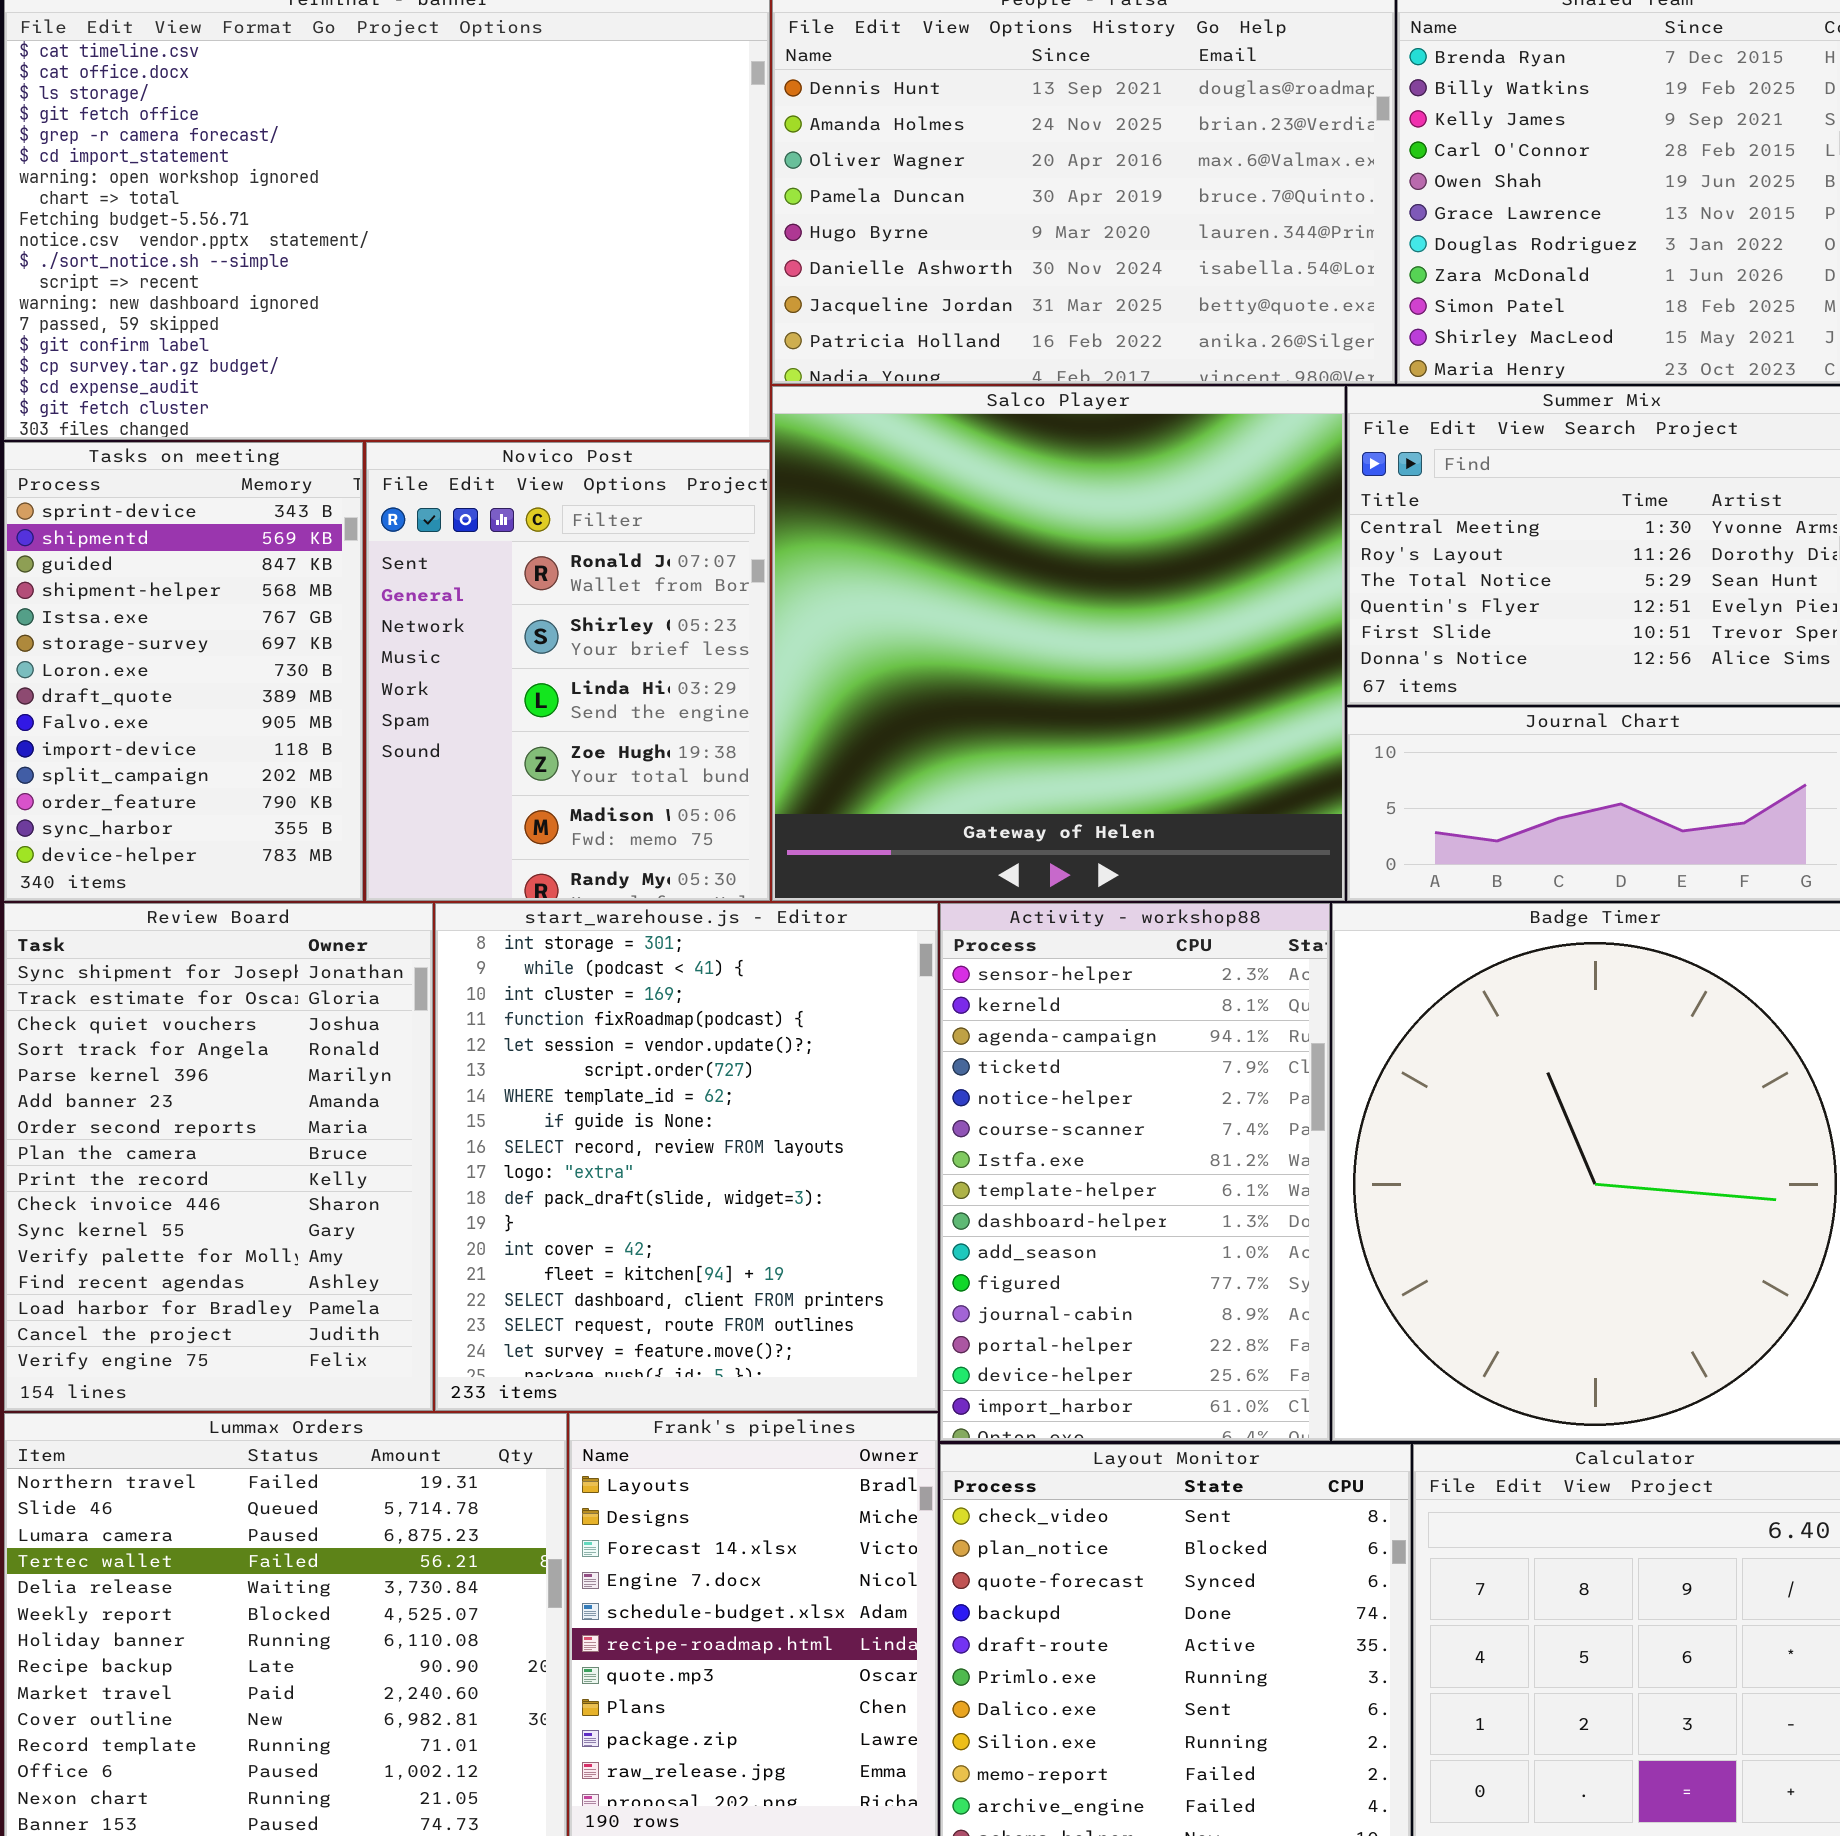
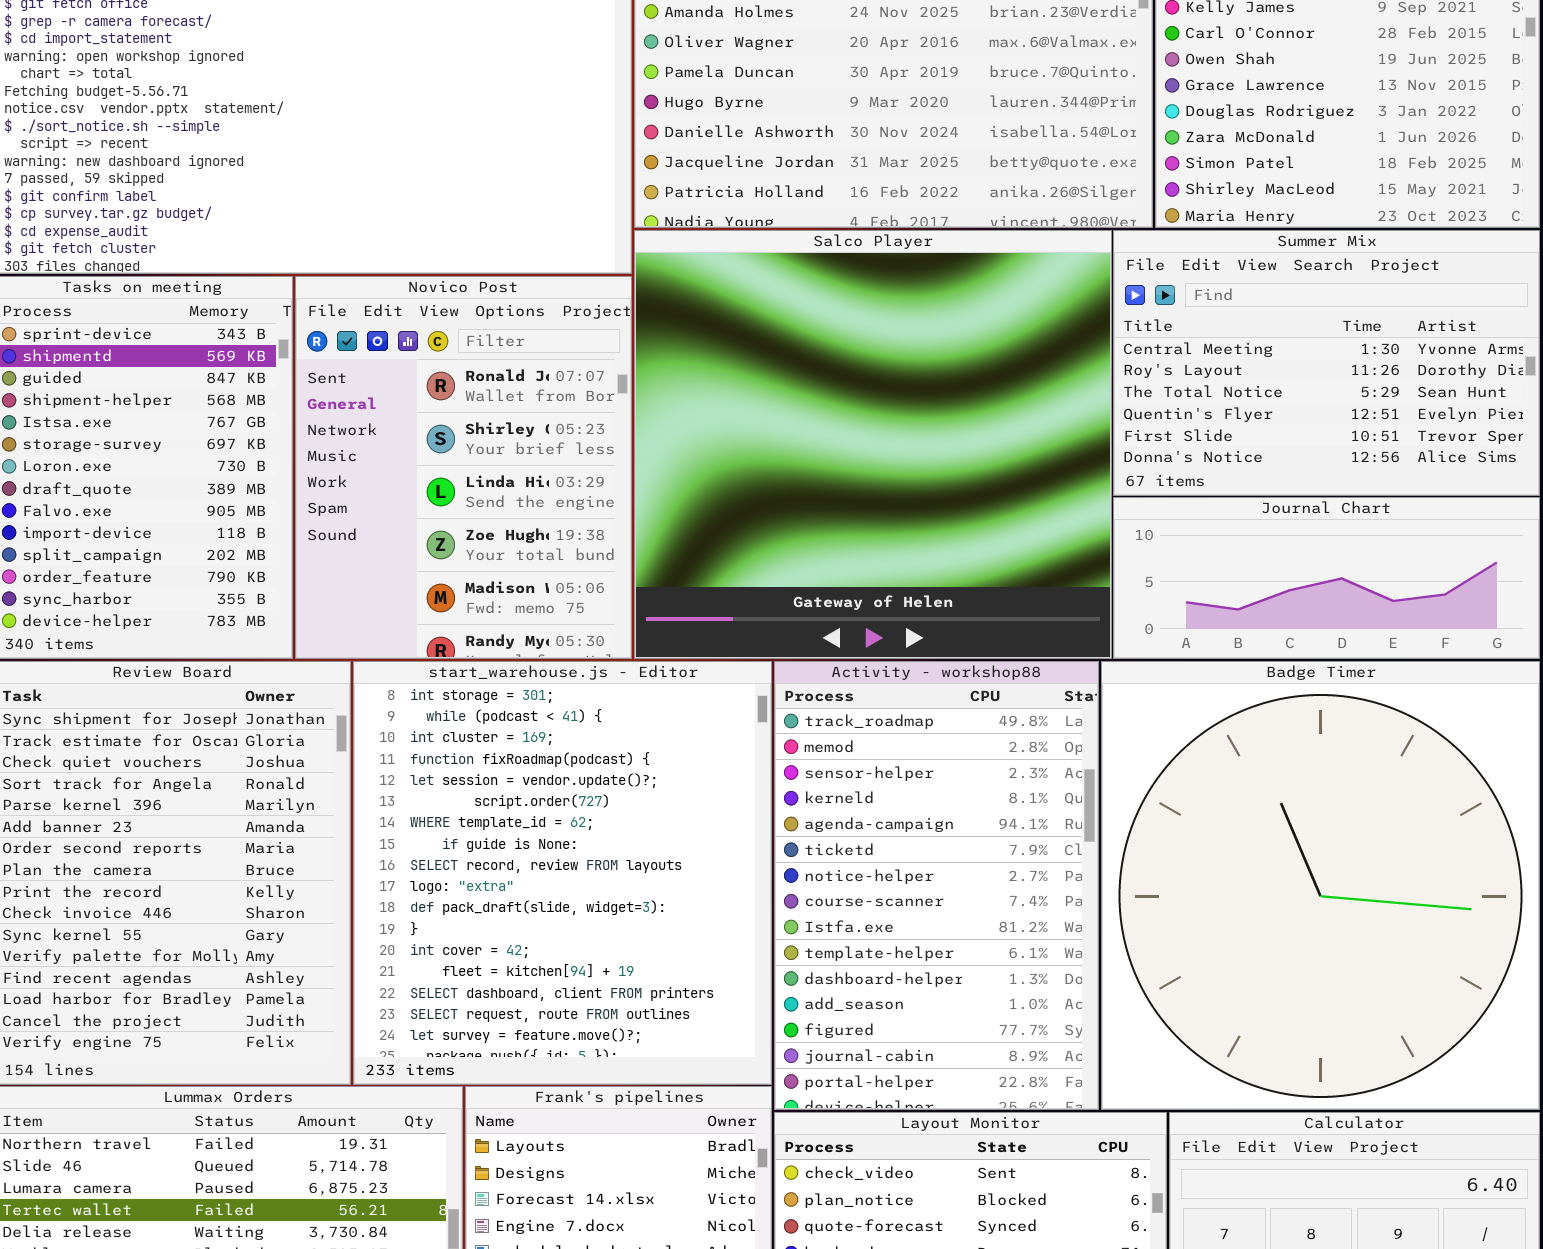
Activity - workshop88: [940,903,1330,1441] -> [774,661,1099,1110], scrolled up 2 rows

